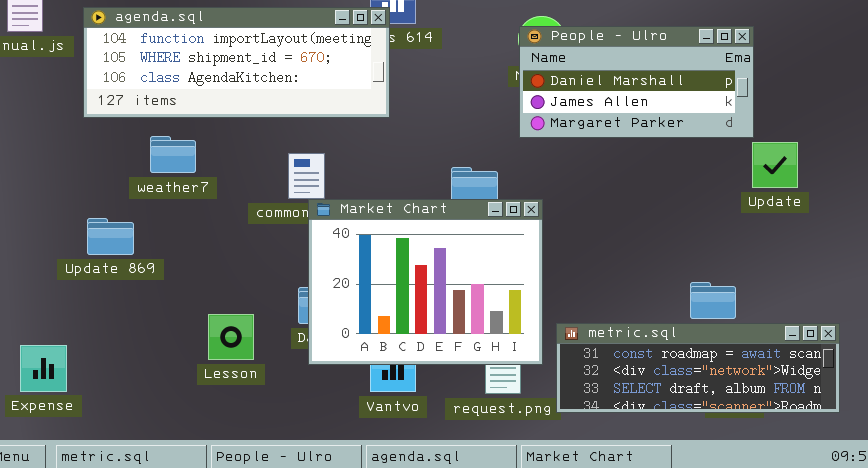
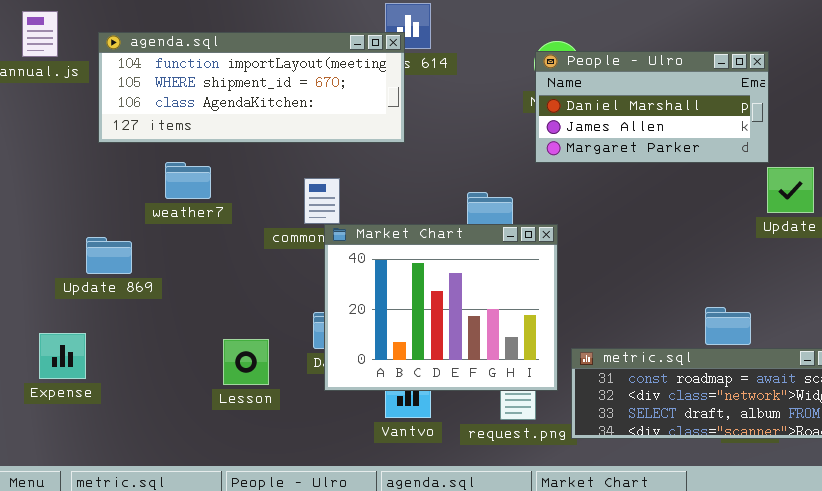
Update 869: [87,218,134,255] -> [86,237,132,274], moved
Expense: [20,345,67,392] -> [39,333,86,379], moved

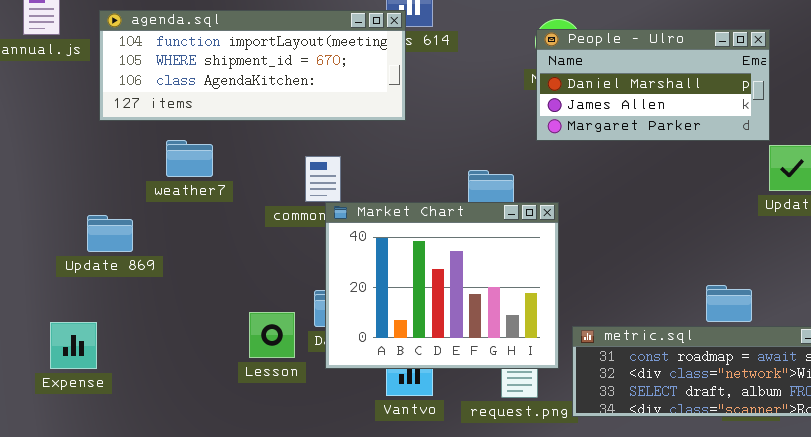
Expense: [39,333,86,379] -> [50,322,97,369], moved
Lesson: [223,339,269,385] -> [249,312,295,358], moved

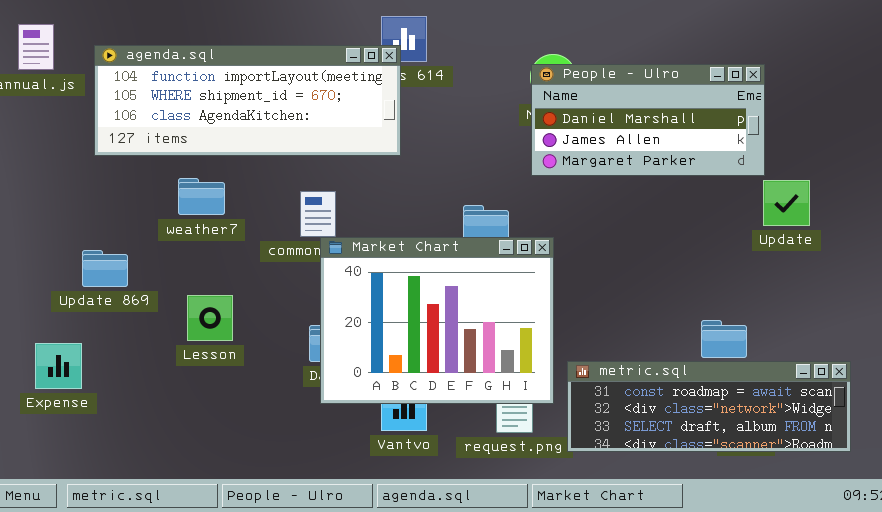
weather7: [166,140,213,177] -> [178,178,225,215], moved
Lesson: [249,312,295,358] -> [187,295,233,341], moved
Expense: [50,322,97,369] -> [35,343,82,389], moved

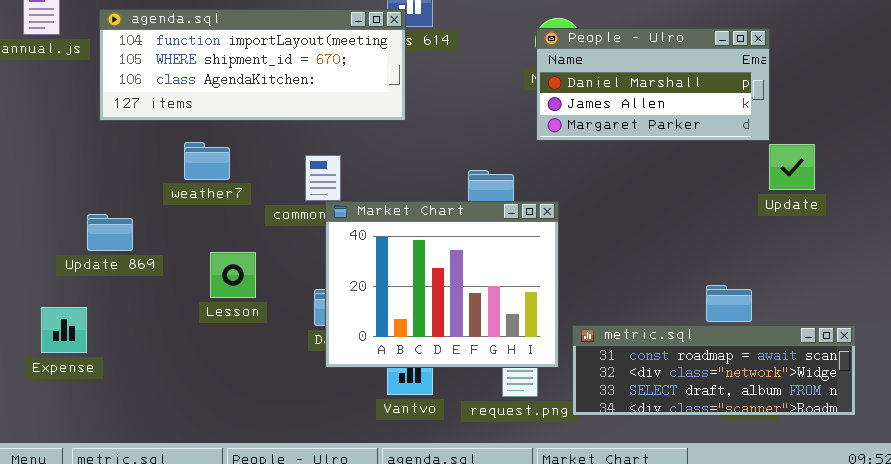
Lesson: [187,295,233,341] -> [210,252,256,298], moved

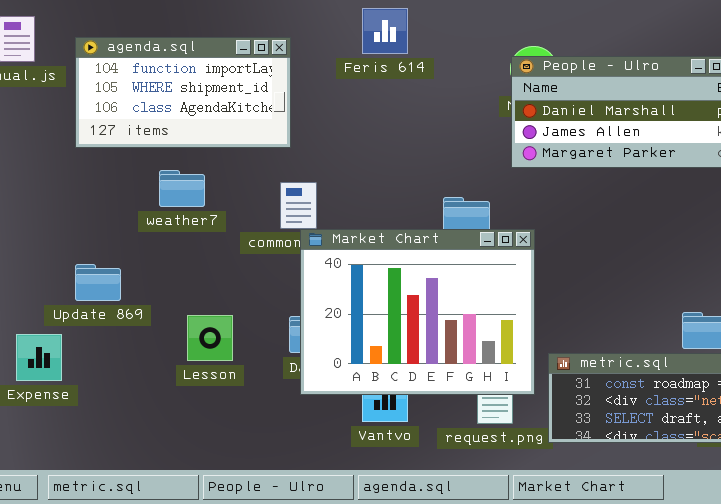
agenda.sql: [99,9,406,121] -> [75,37,291,148], resized
Update 869: [87,214,133,251] -> [75,264,121,301], moved
Lesson: [210,252,256,298] -> [187,315,233,361], moved

